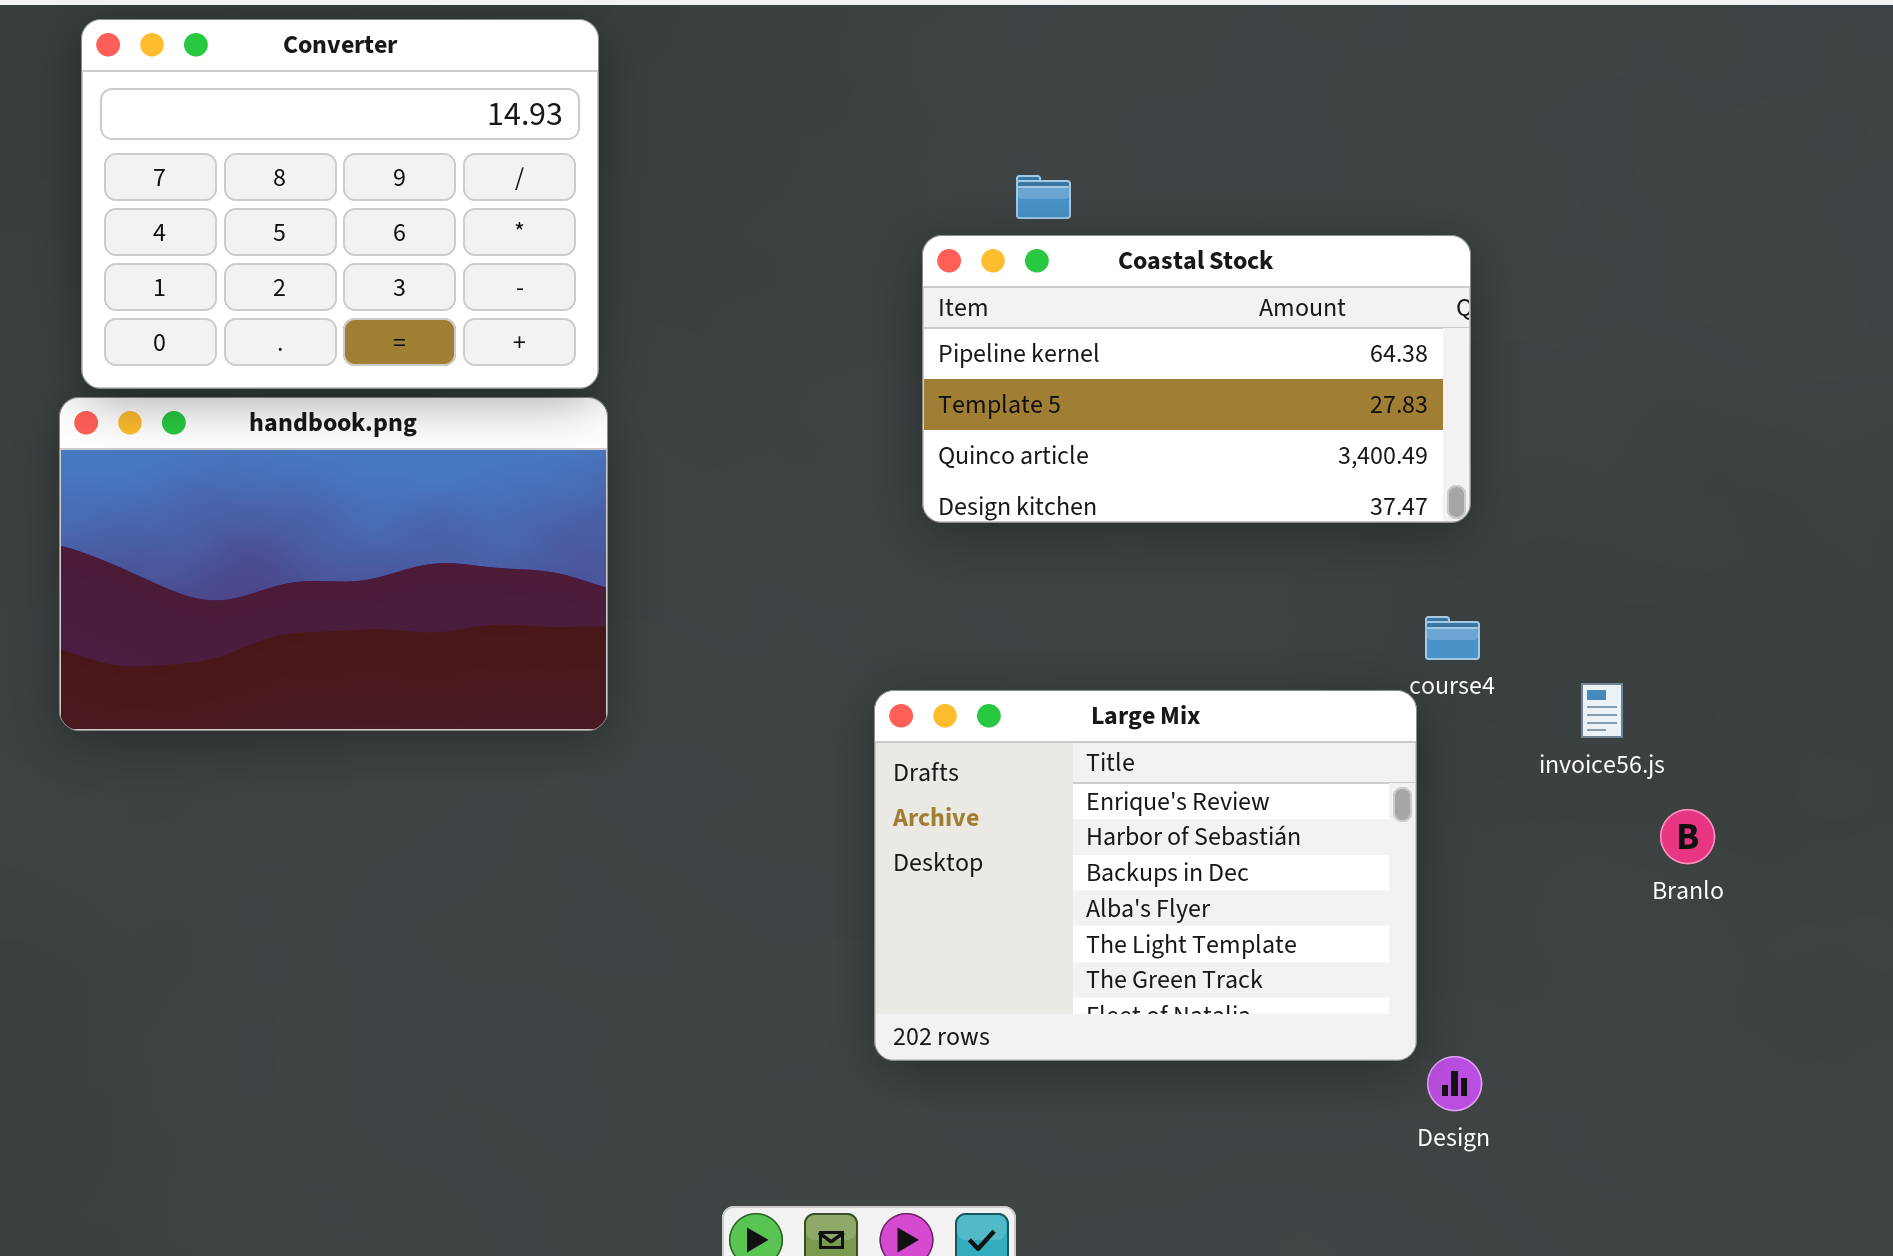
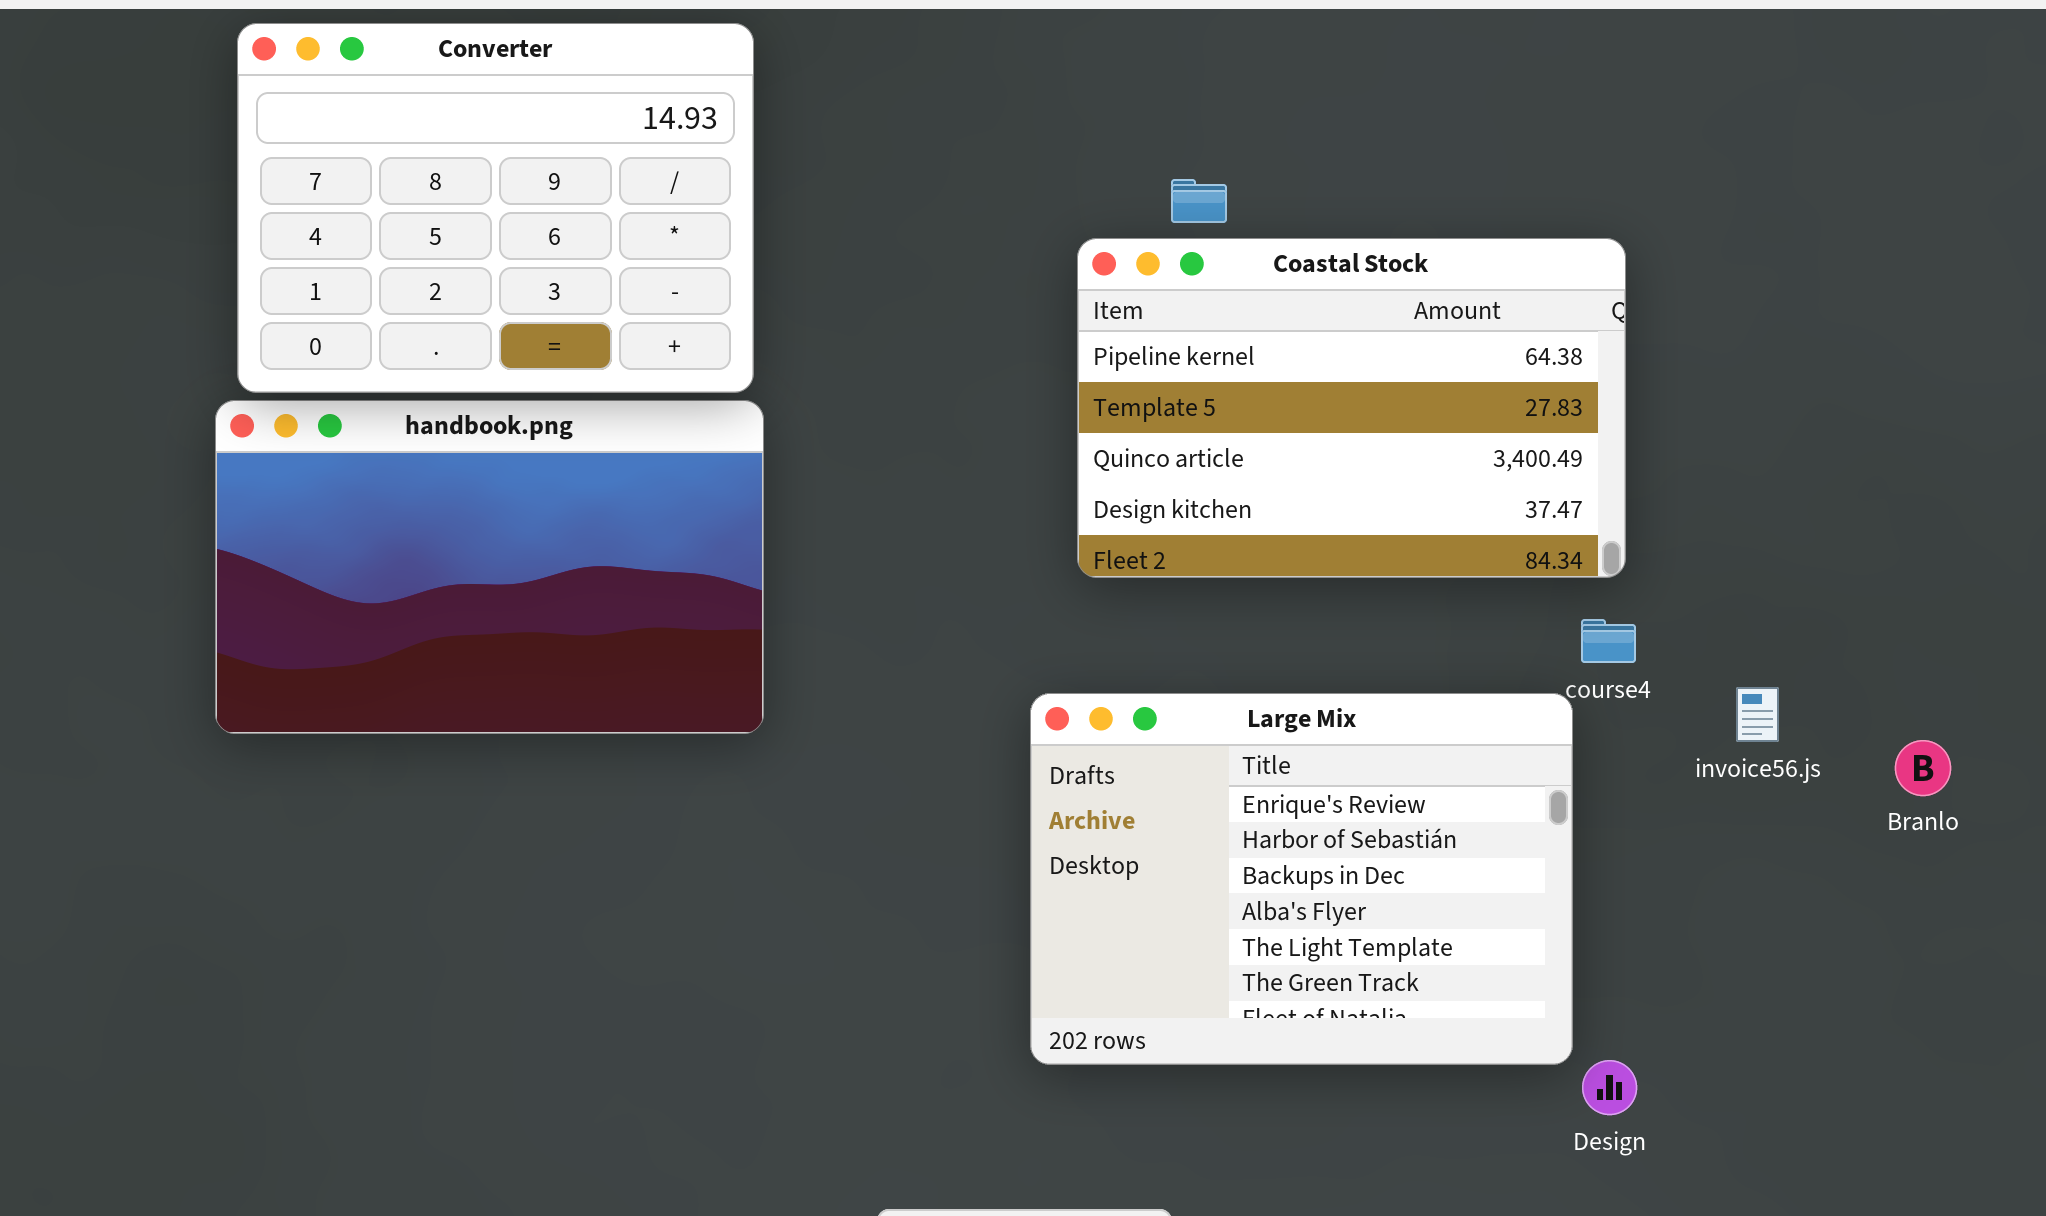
Coastal Stock: [922,235,1471,523] -> [1077,238,1626,578], resized
Branlo: [1660,809,1715,864] -> [1895,740,1951,796], moved

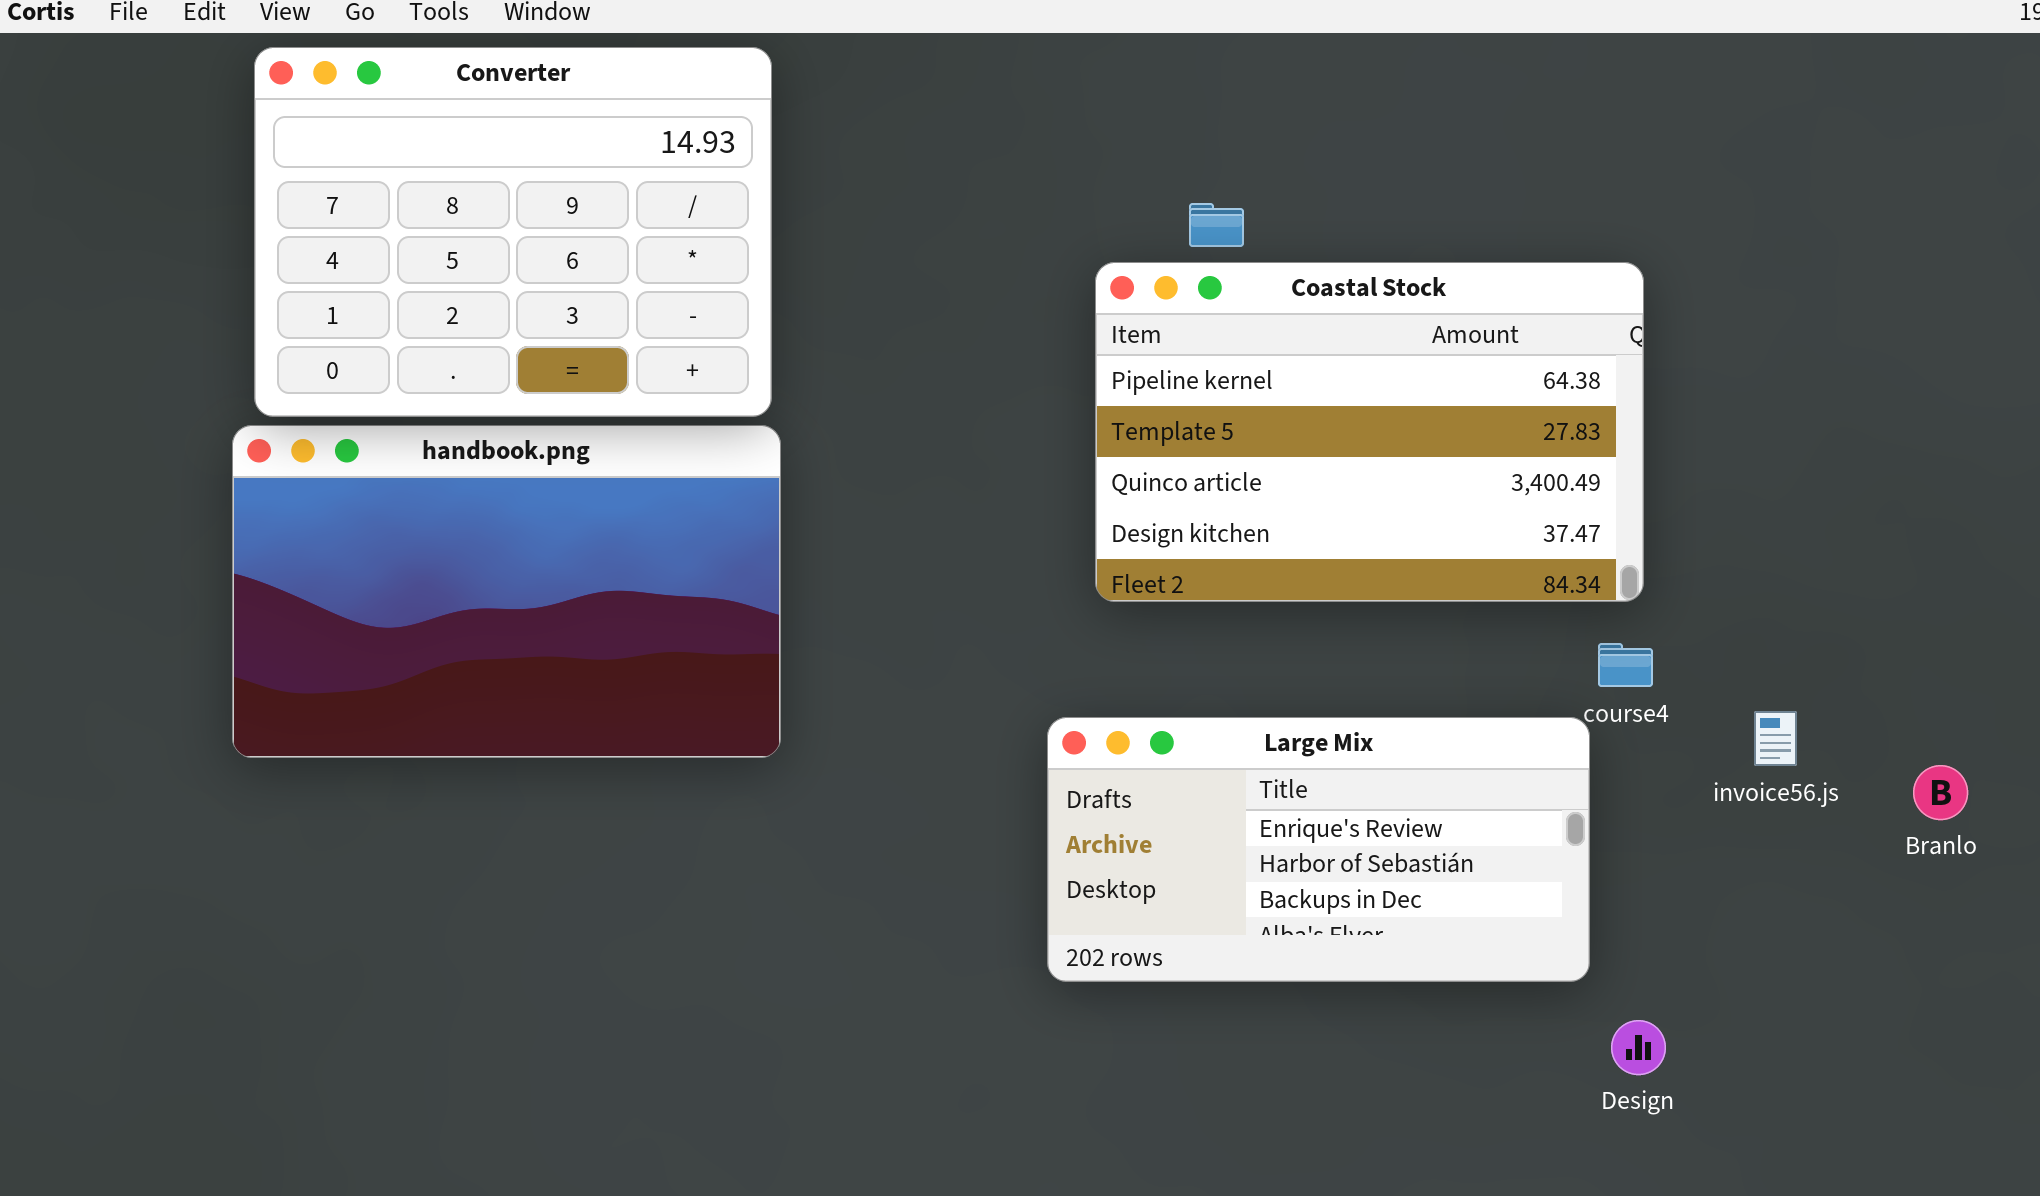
Large Mix: [1030,693,1573,1065] -> [1047,717,1590,982], resized
Design: [1582,1060,1637,1115] -> [1611,1020,1666,1075], moved

